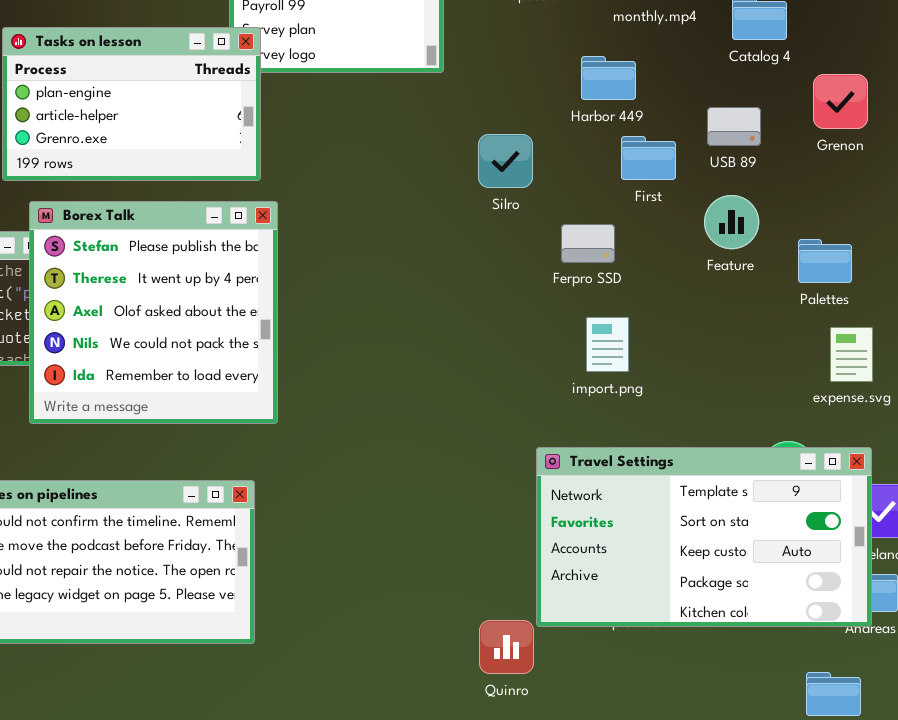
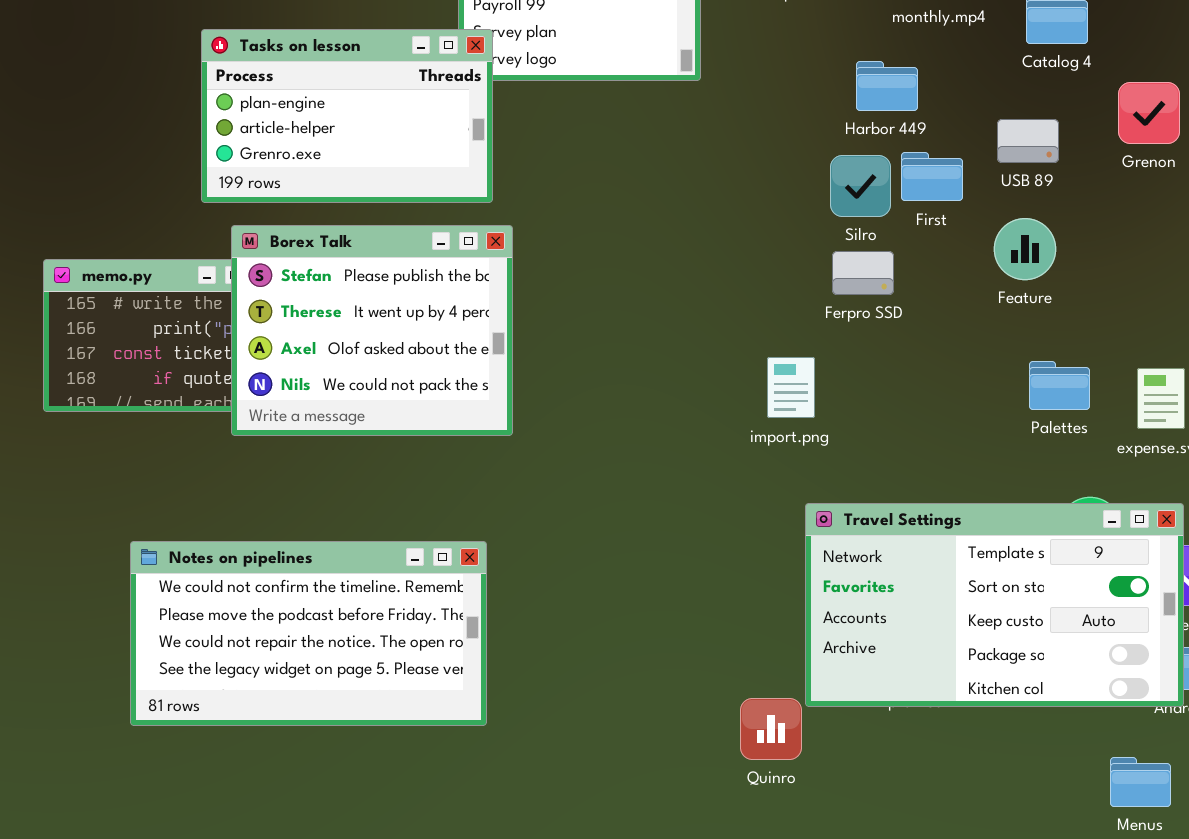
Silro: [478,134,533,188] -> [830,155,891,217], moved
Borex Talk: [29,201,278,424] -> [231,225,513,436], resized
Palettes: [798,239,852,283] -> [1029,361,1090,410], moved
import.png: [586,317,629,372] -> [767,357,815,418], moved

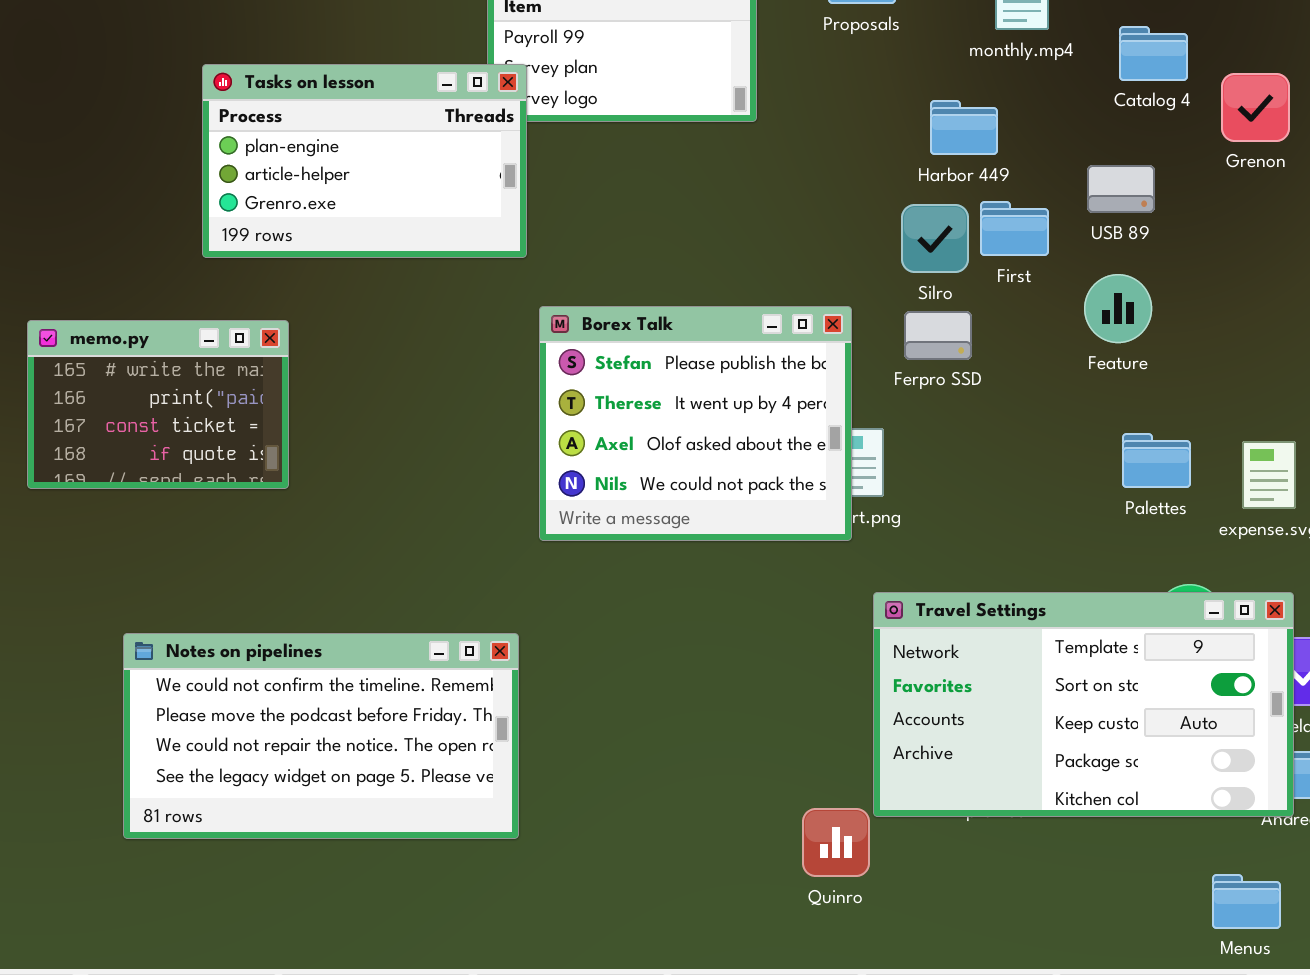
Grenon: [1118,82,1180,144] -> [1221,73,1290,142], moved
Borex Talk: [231,225,513,436] -> [539,306,852,541], moved

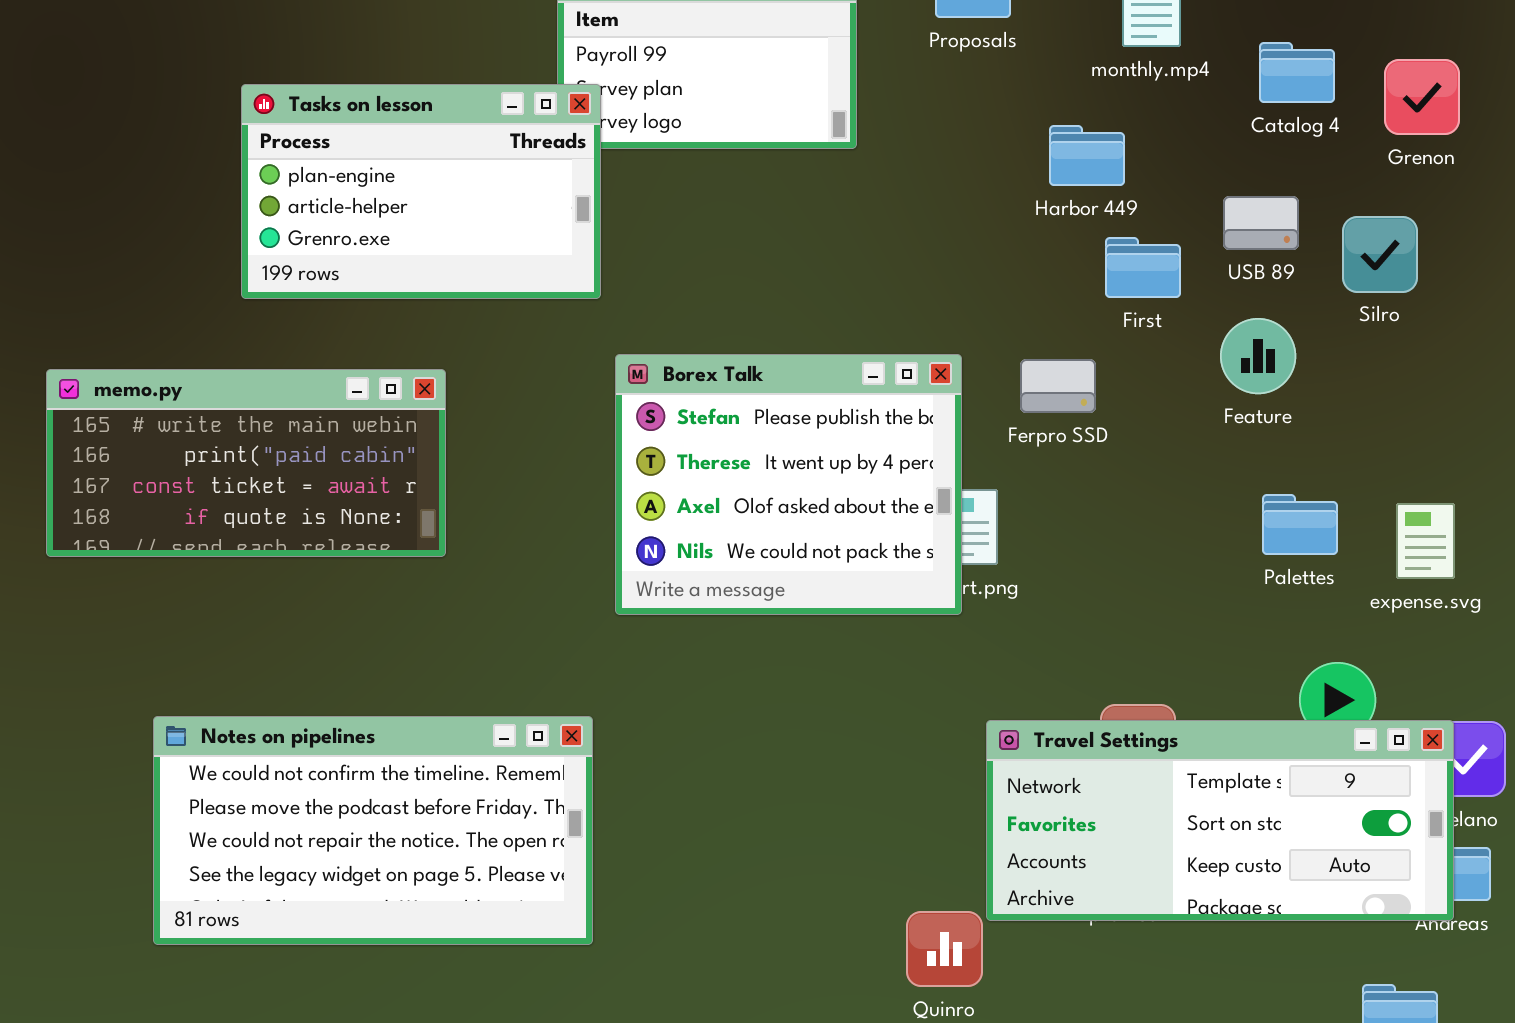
Grenon: [1221,73,1290,142] -> [1384,59,1460,135], moved
Silro: [901,204,969,273] -> [1342,216,1418,293], moved
memo.py: [27,320,289,489] -> [46,369,446,557], resized
Travel Settings: [873,592,1294,817] -> [986,720,1454,921], resized

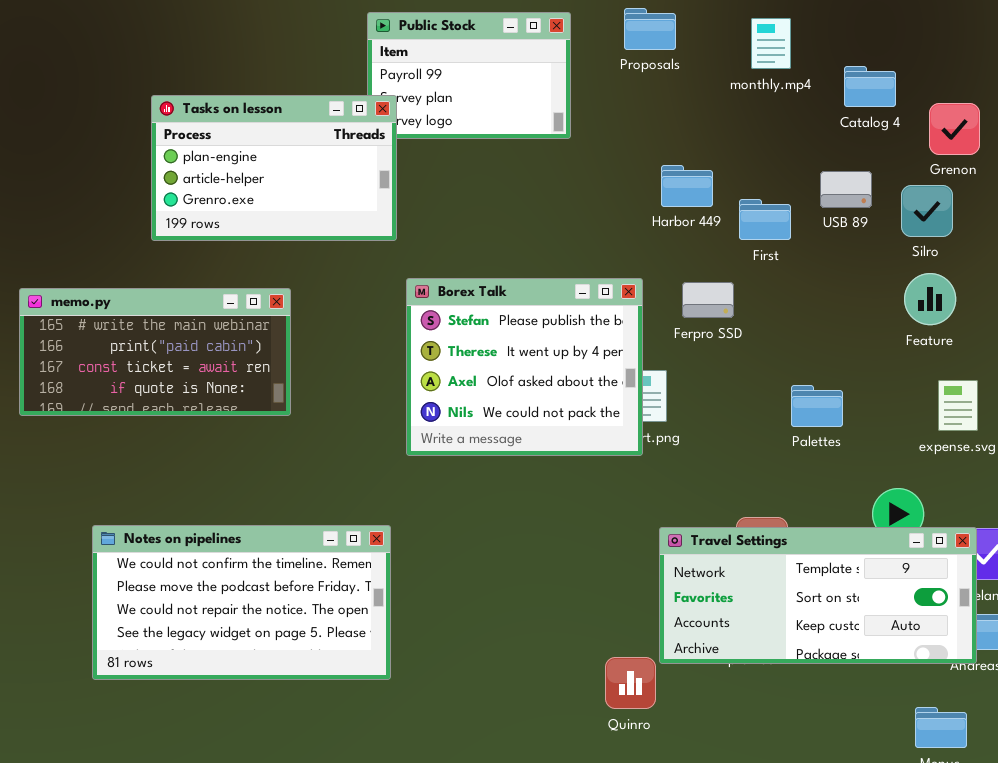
Grenon: [1384,59,1460,135] -> [929,103,980,155], moved
Harbor 449: [1049,125,1125,186] -> [661,165,713,207], moved
Feature: [1220,318,1296,394] -> [904,273,956,325], moved
Palettes: [1262,494,1338,555] -> [791,385,843,427], moved

